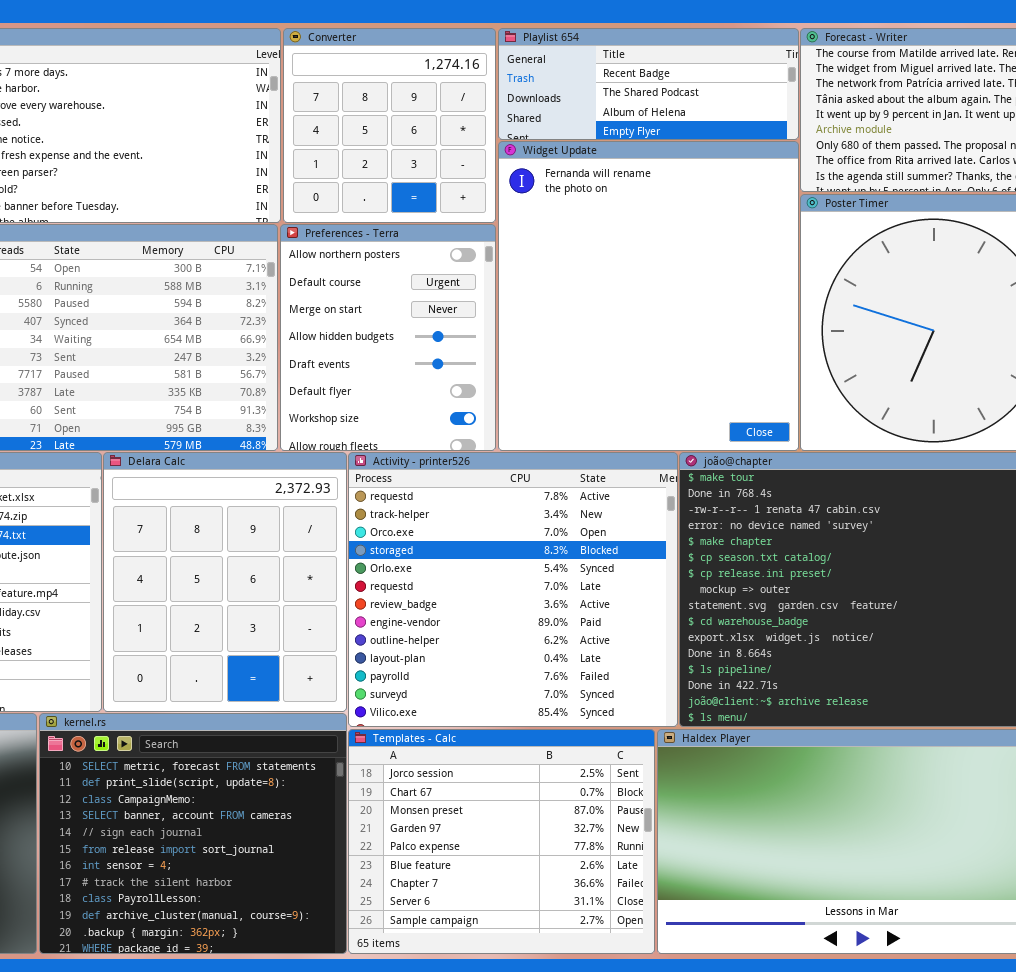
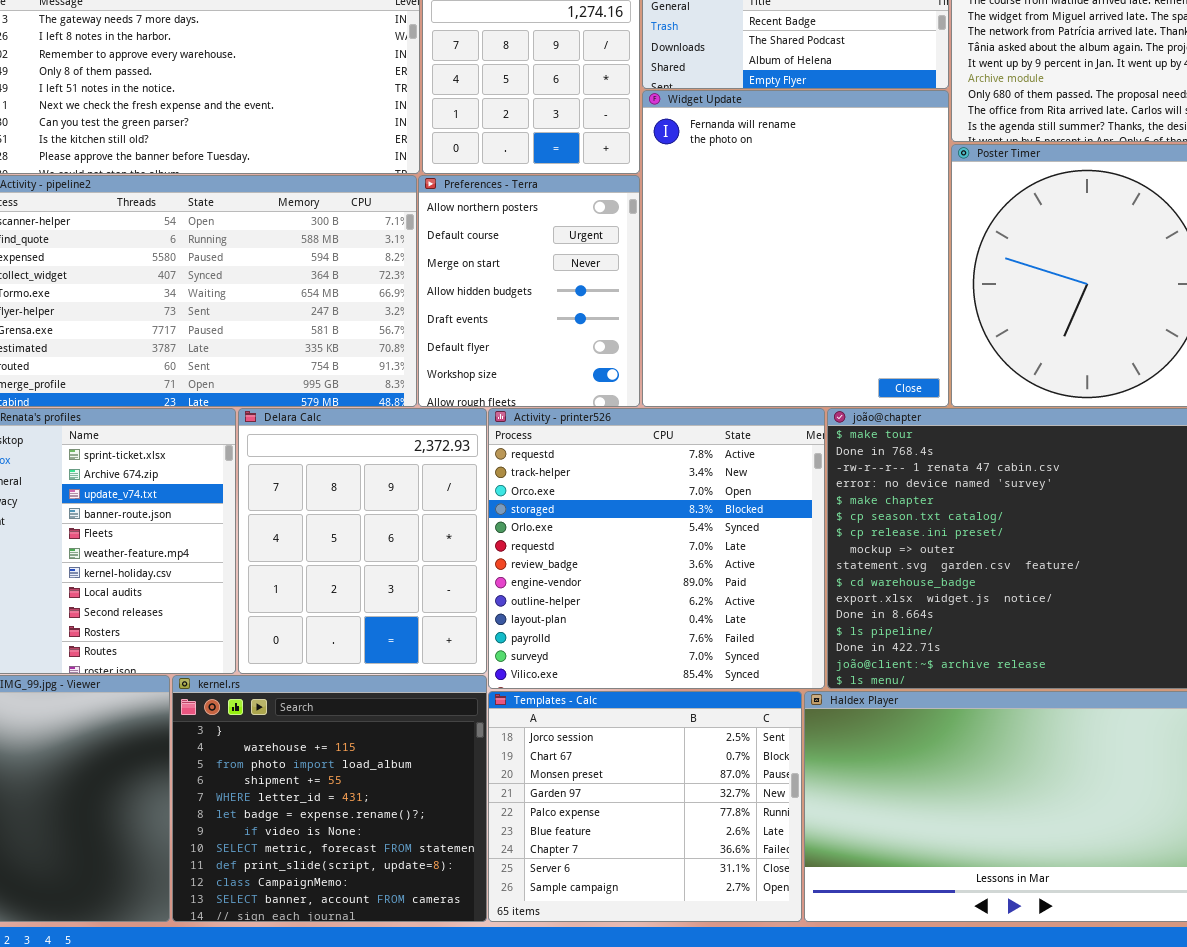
kernel.rs: [39,713,347,954] -> [172,675,487,922], scrolled up 7 rows

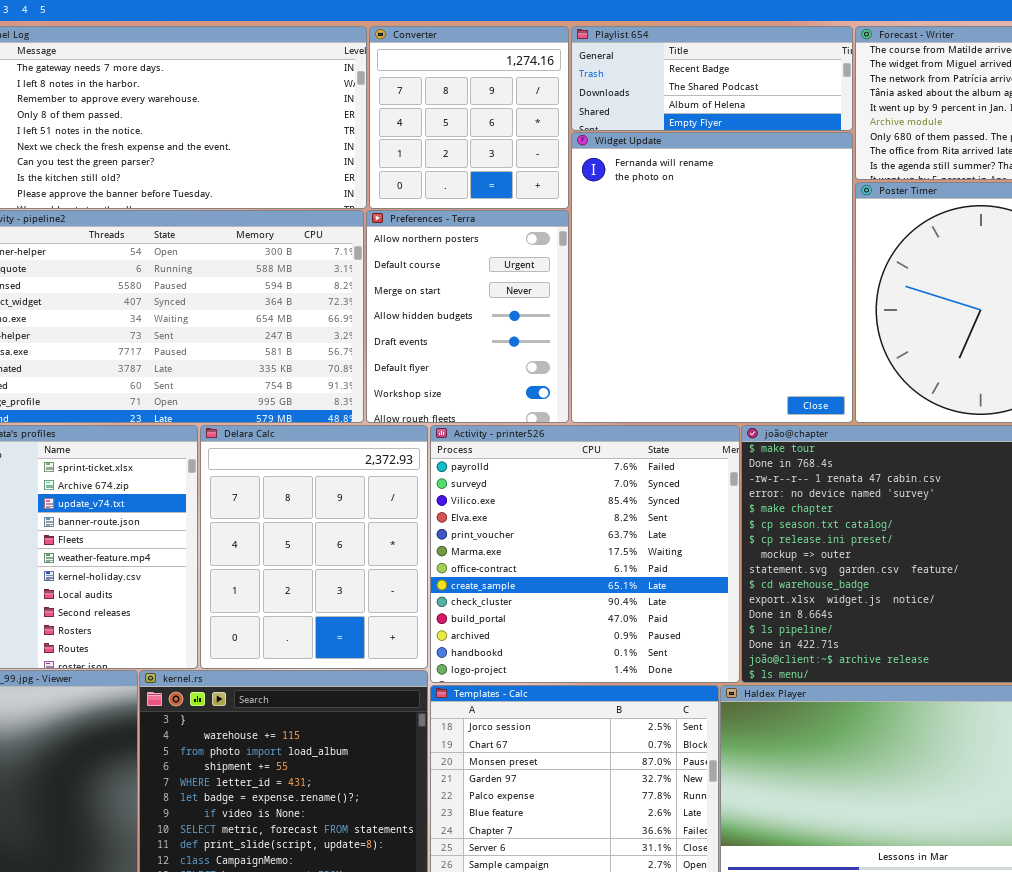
Activity - printer526: [488,408,825,689] -> [430,425,740,683], scrolled down 10 rows

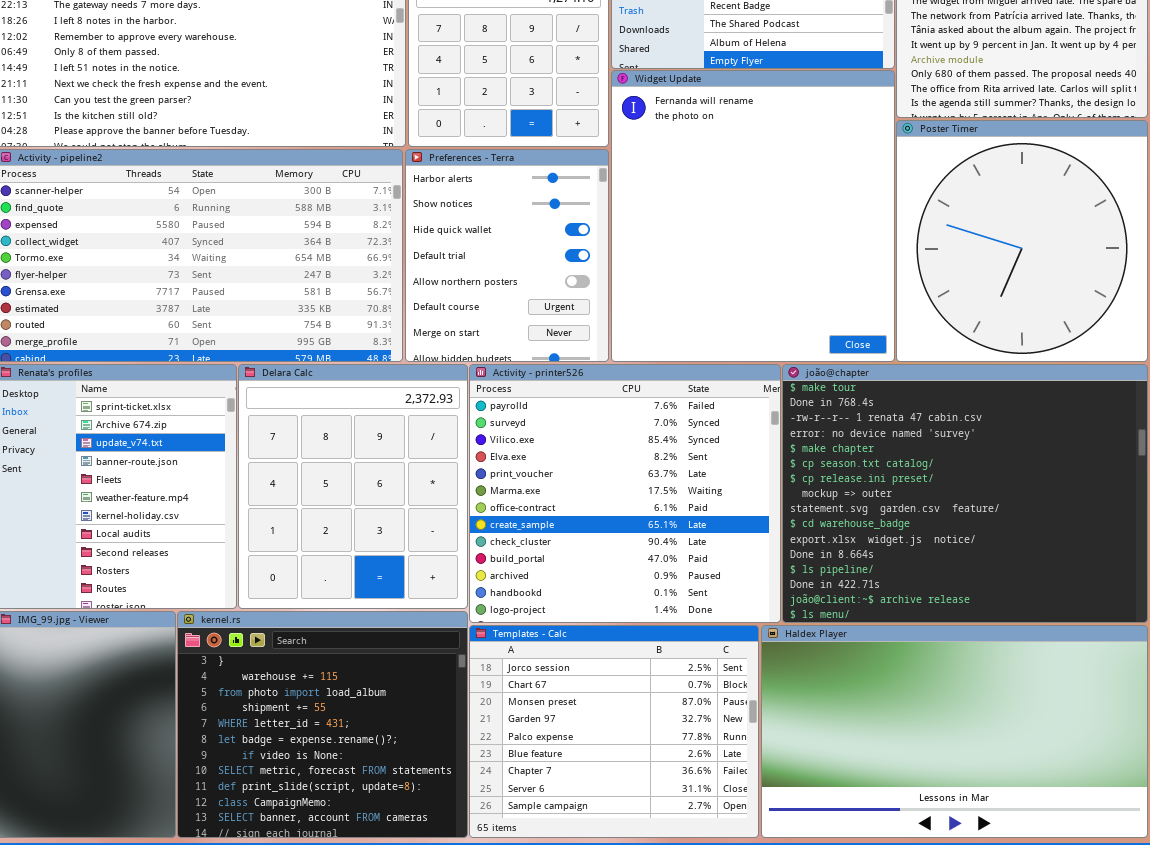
Preferences - Terra: [366,210,569,423] -> [405,149,609,362], scrolled up 4 rows

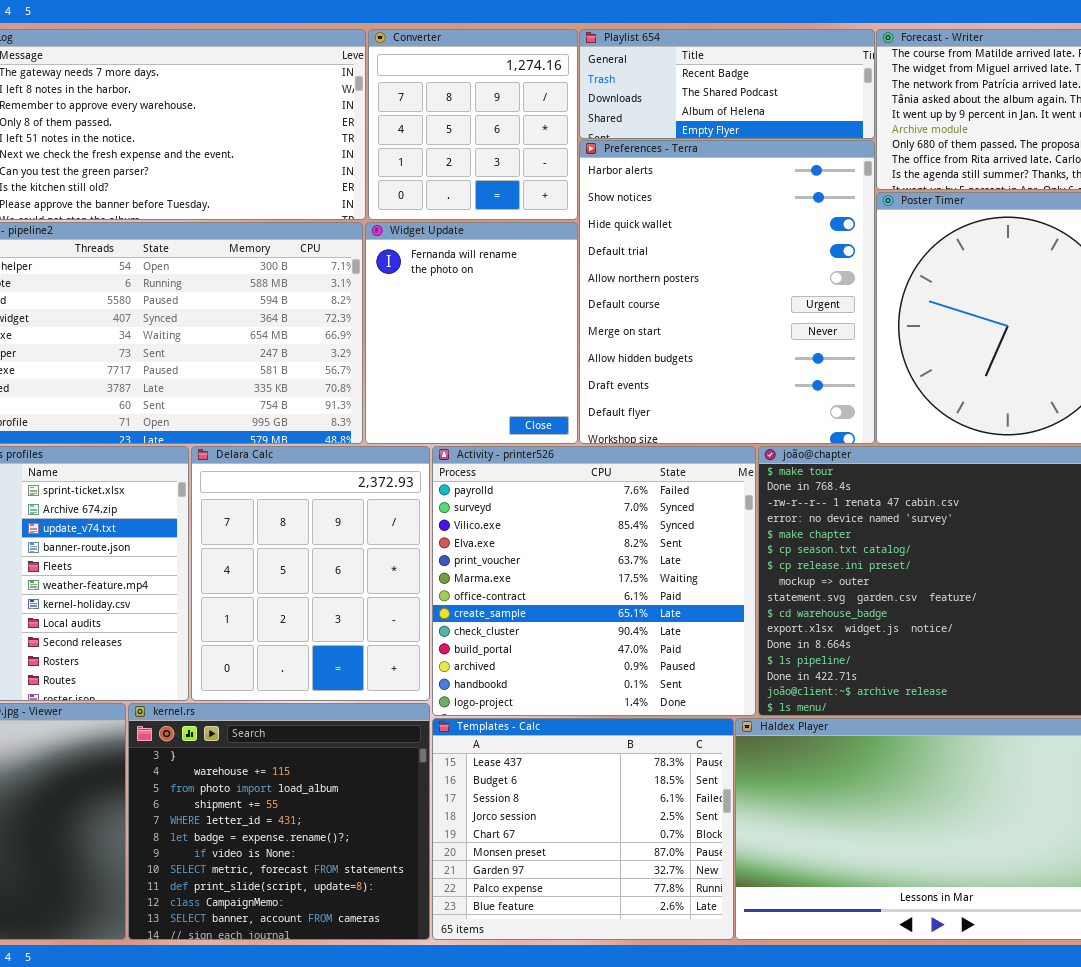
Widget Update: [611,70,895,362] -> [365,222,578,444], moved, resized
Preferences - Terra: [405,149,609,362] -> [579,140,875,444], moved, resized
Templates - Calc: [469,625,759,838] -> [432,718,734,940], scrolled up 3 rows

